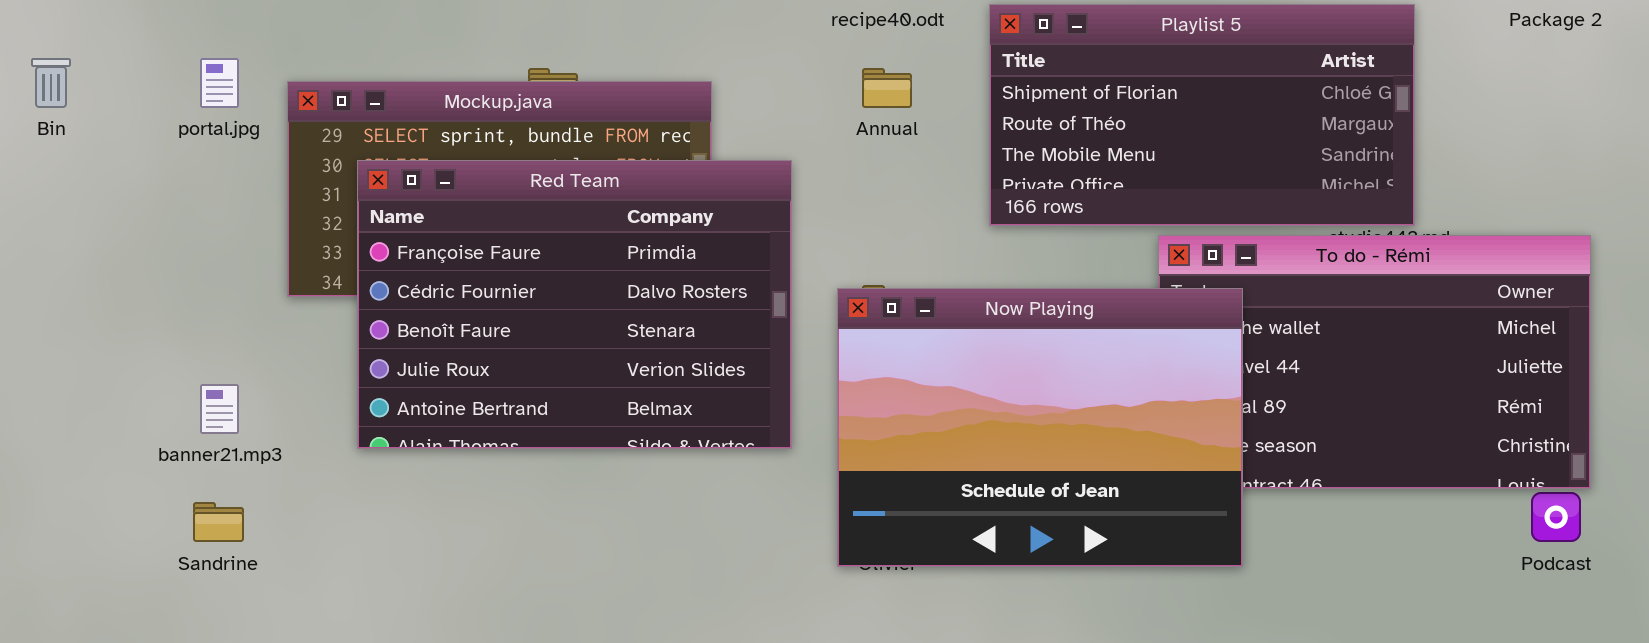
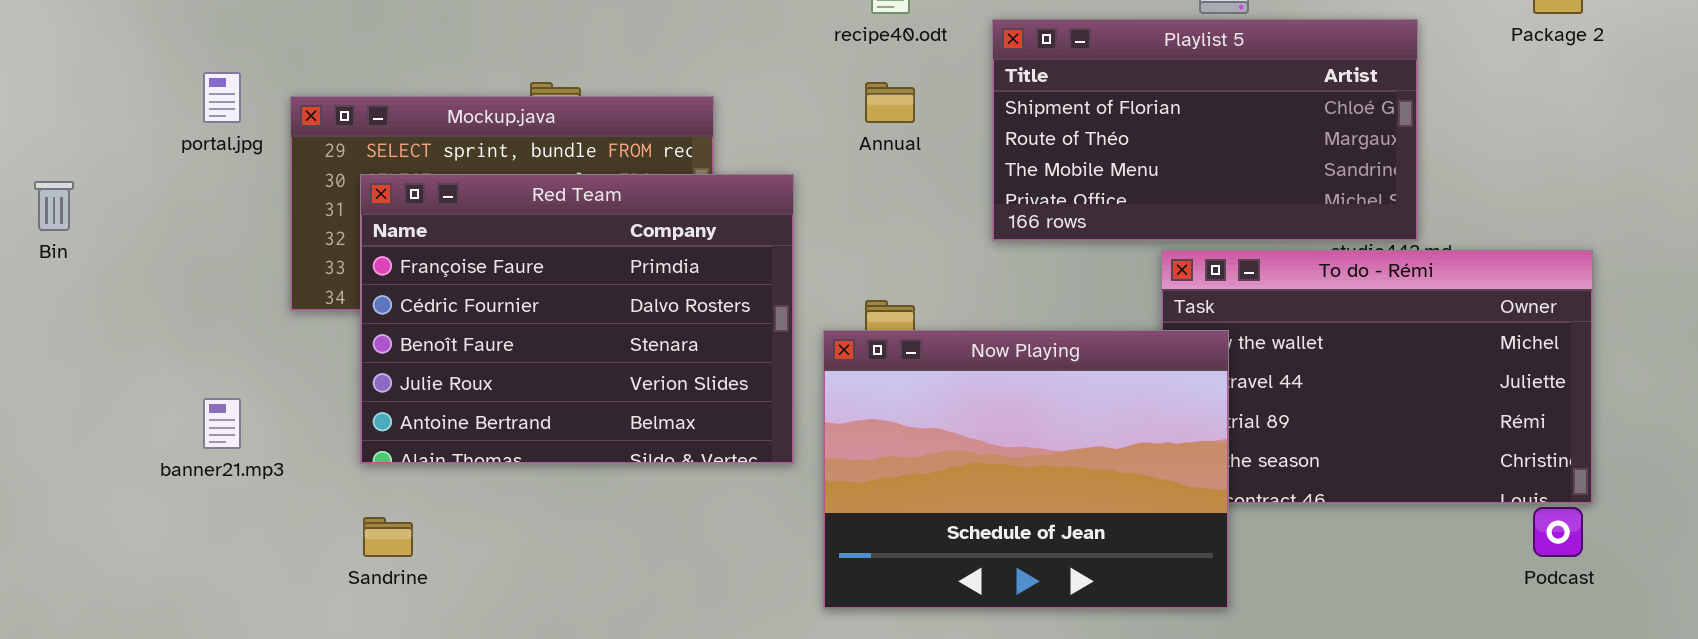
Bin: [31,58,71,108] -> [34,181,74,231], moved
Now Playing: [837,288,1243,567] -> [823,330,1229,609], moved
Sandrine: [193,502,244,542] -> [363,517,413,557], moved

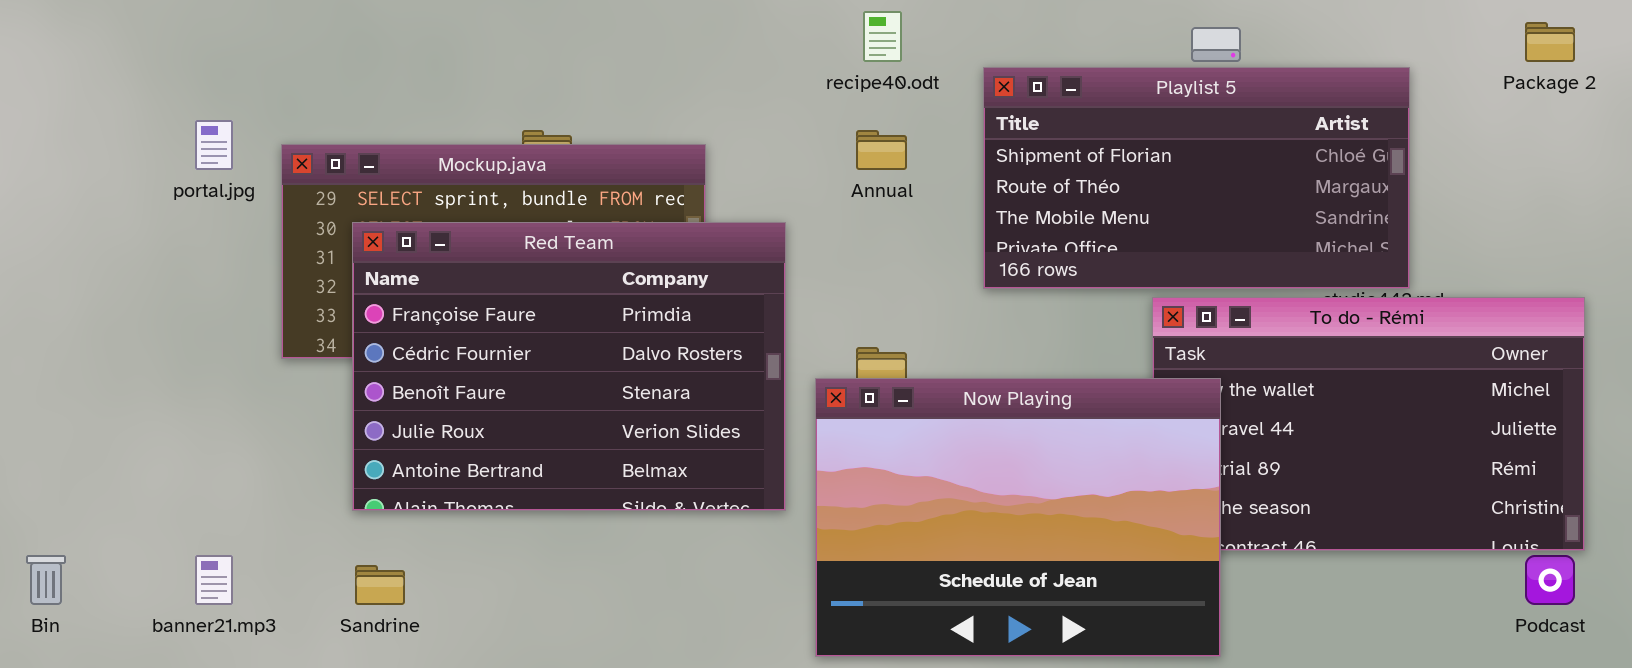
Bin: [34,181,74,231] -> [26,555,66,605], moved
banner21.mp3: [203,398,241,449] -> [195,555,233,605], moved

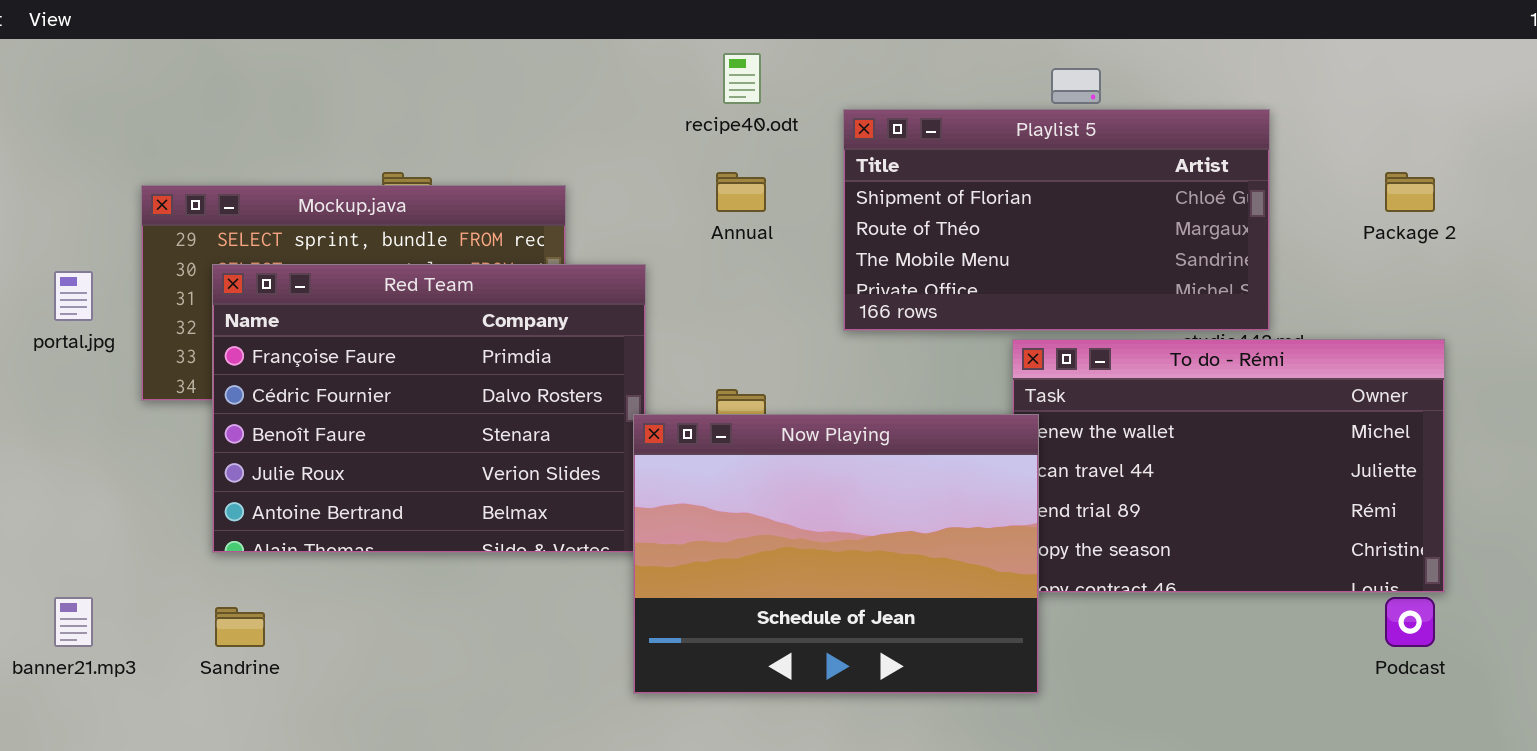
Package 2: [1525,22,1575,62] -> [1385,172,1435,212], moved
portal.jpg: [195,120,233,170] -> [54,271,93,321], moved
Now Playing: [815,378,1221,657] -> [633,414,1039,694], moved

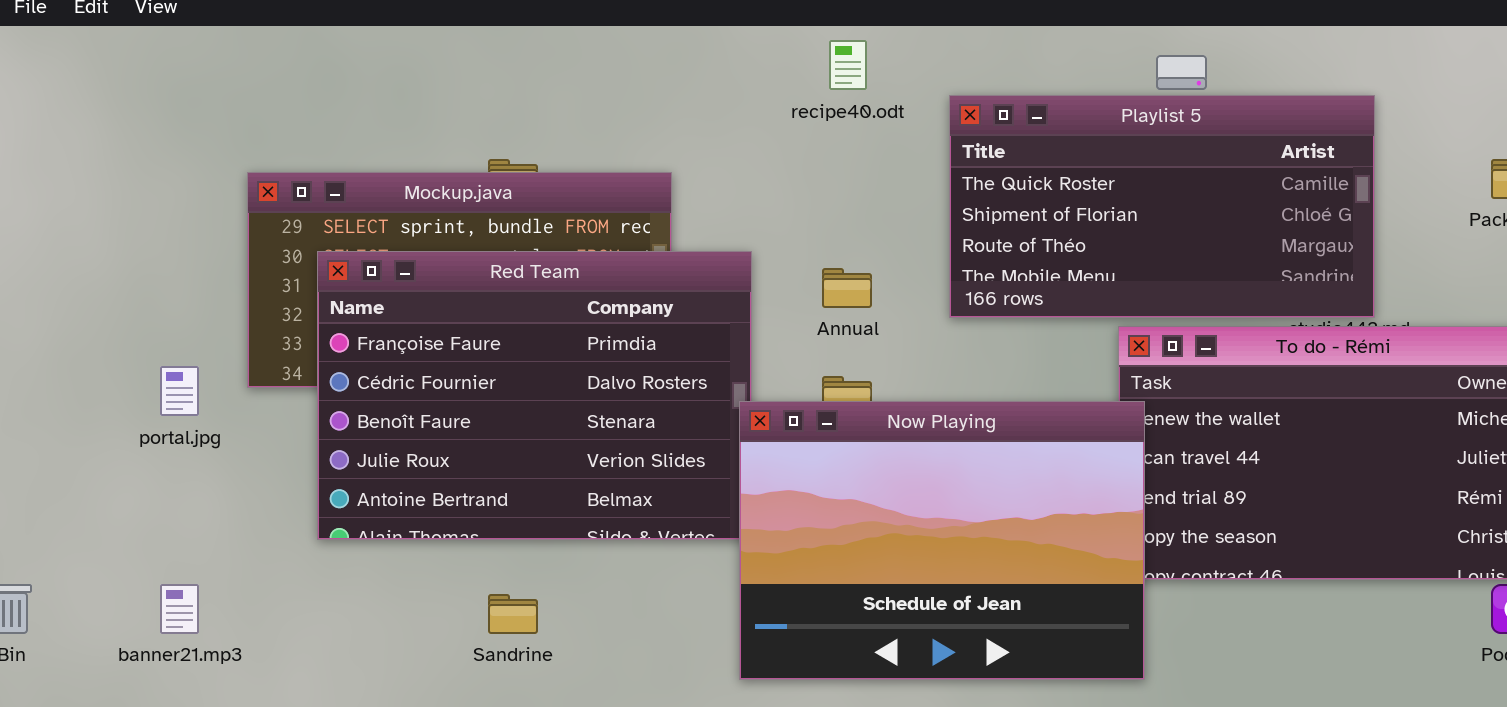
Playlist 5: [843,109,1270,331] -> [949,95,1375,318], scrolled up 1 row
Annual: [716,172,766,212] -> [822,268,872,308], moved
portal.jpg: [54,271,93,321] -> [160,366,199,416], moved
Sandrine: [215,607,265,647] -> [488,594,538,634], moved

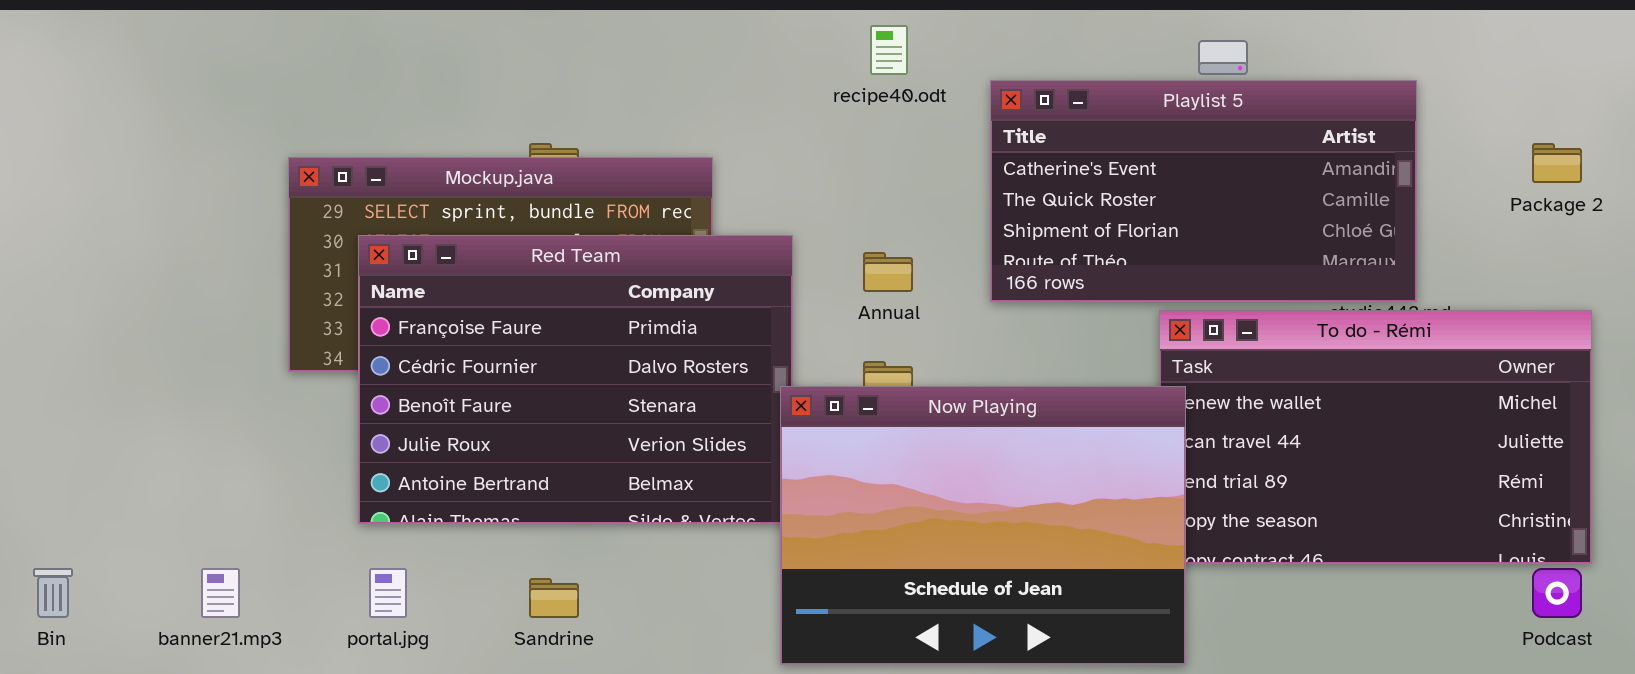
Playlist 5: [949,95,1375,318] -> [990,80,1417,302], scrolled up 1 row
portal.jpg: [160,366,199,416] -> [369,568,407,618], moved

